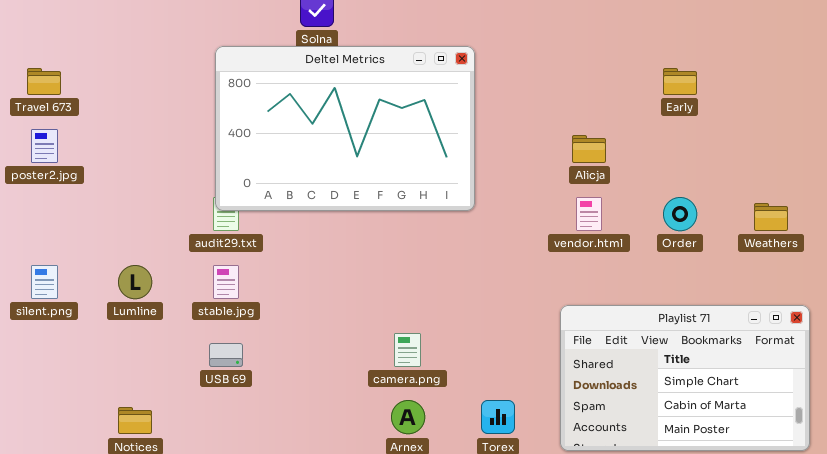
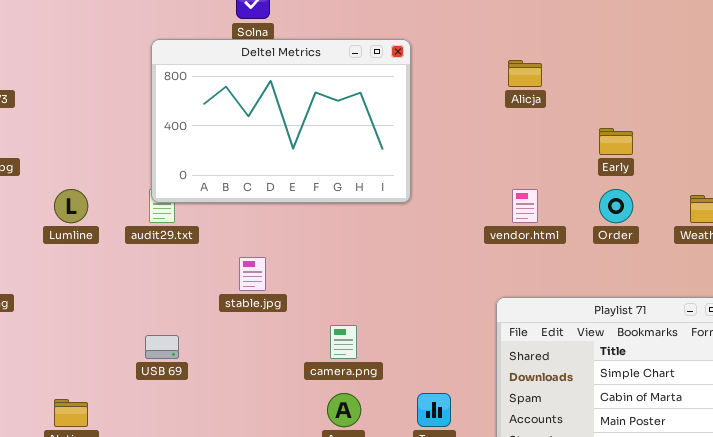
Early: [663,68,697,95] -> [599,128,633,155], moved
Alicja: [572,135,606,163] -> [508,60,542,87], moved
Lumline: [118,265,152,299] -> [54,189,88,223], moved
stable.jpg: [213,265,239,299] -> [239,257,266,291], moved

